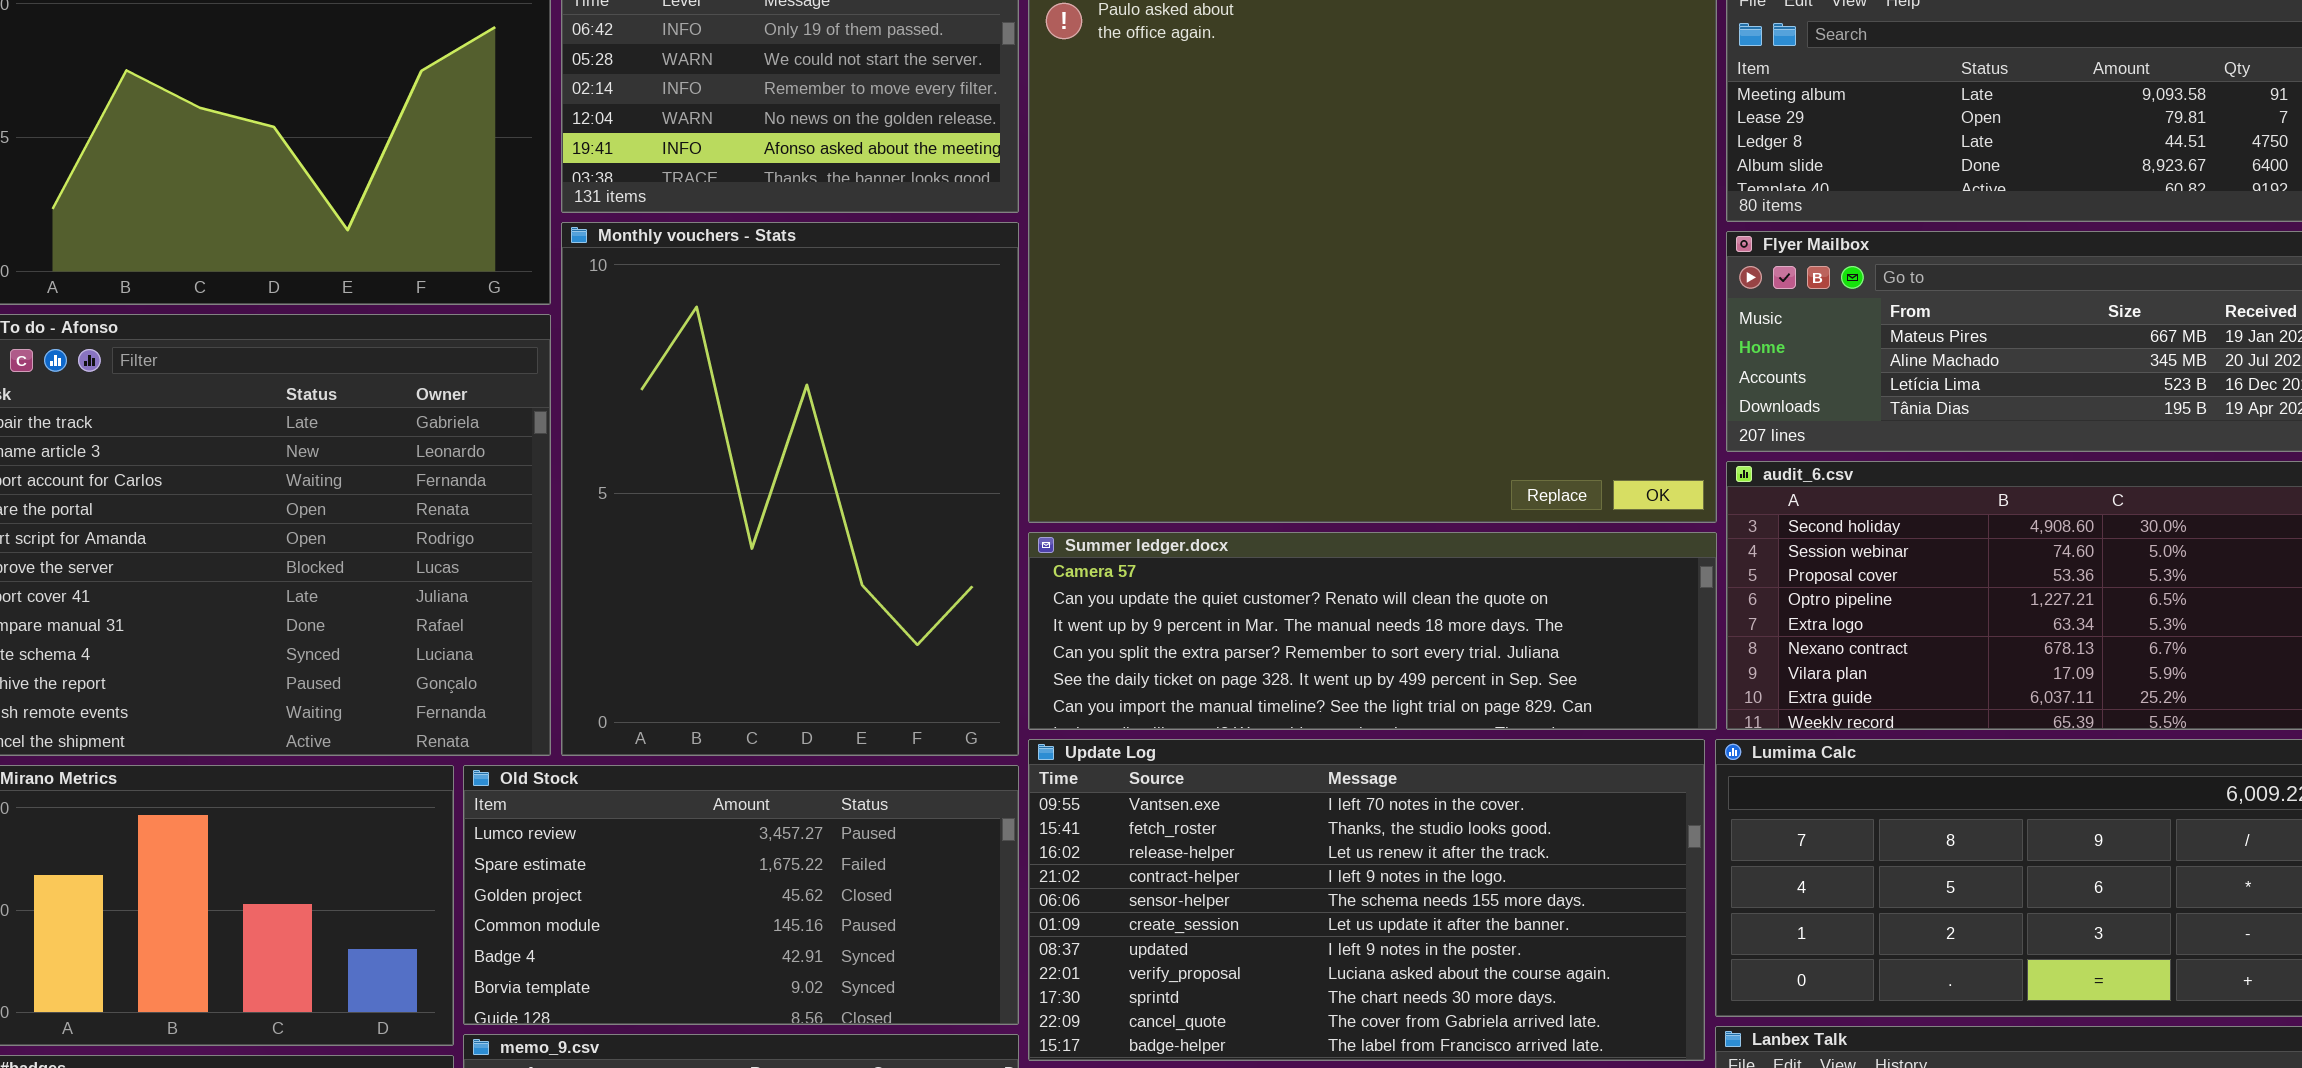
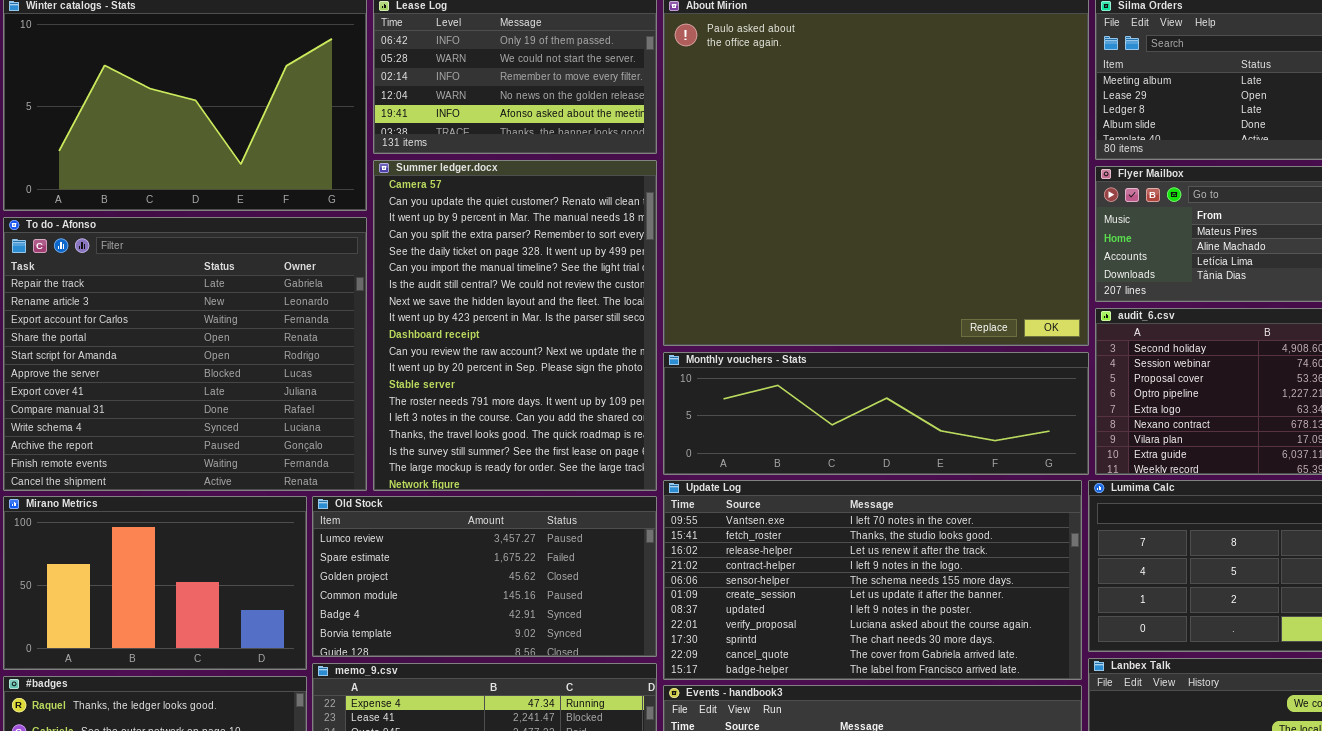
Monthly vouchers - Stats: [561,222,1019,756] -> [663,352,1089,475], moved, resized
Summer ledger.docx: [1028,532,1717,730] -> [373,160,657,491], moved, resized

